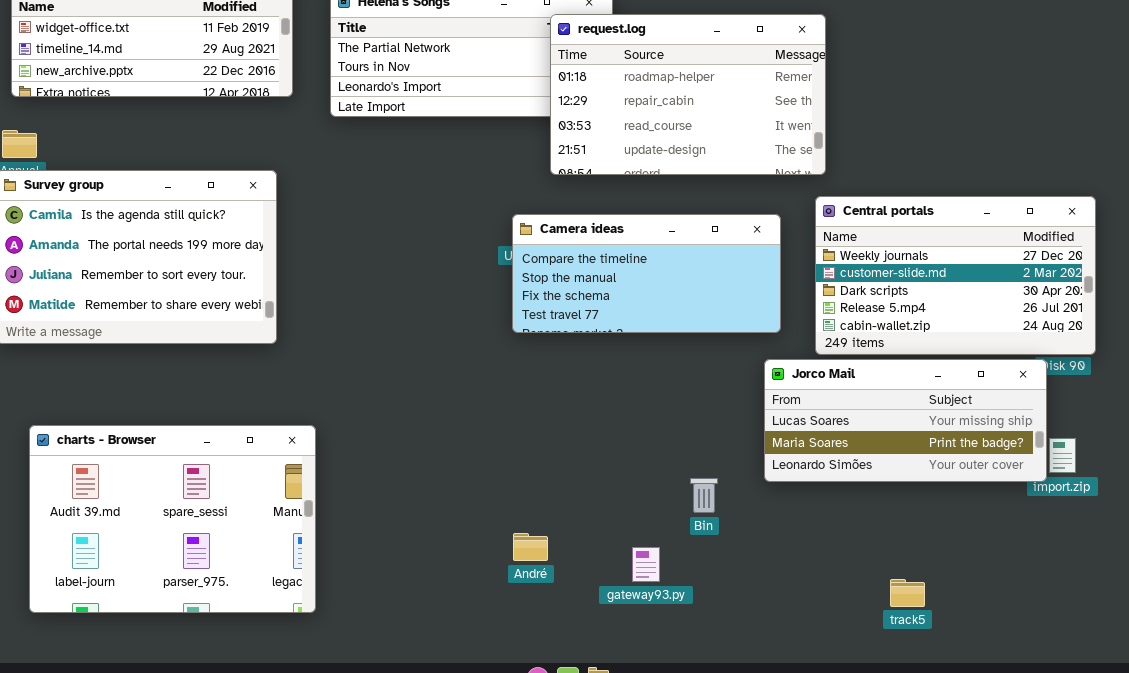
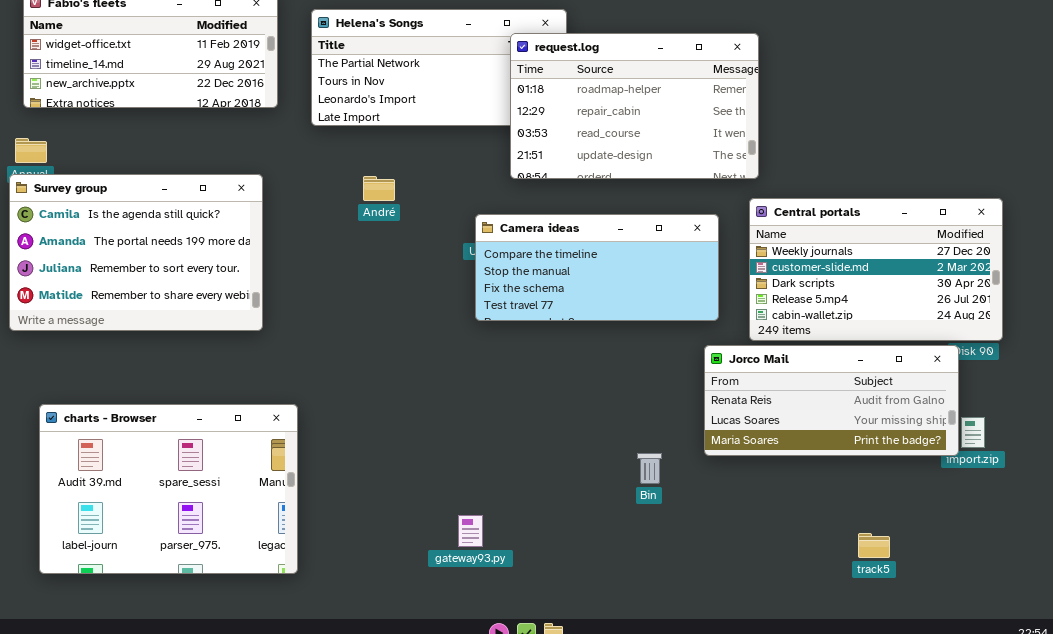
Jorco Mail: [764,359,1047,482] -> [704,345,959,456], scrolled up 1 row
André: [513,533,548,561] -> [363,176,395,201], moved
gateway93.py: [632,547,660,582] -> [458,515,483,547], moved
track5: [890,579,925,607] -> [858,533,890,558], moved

